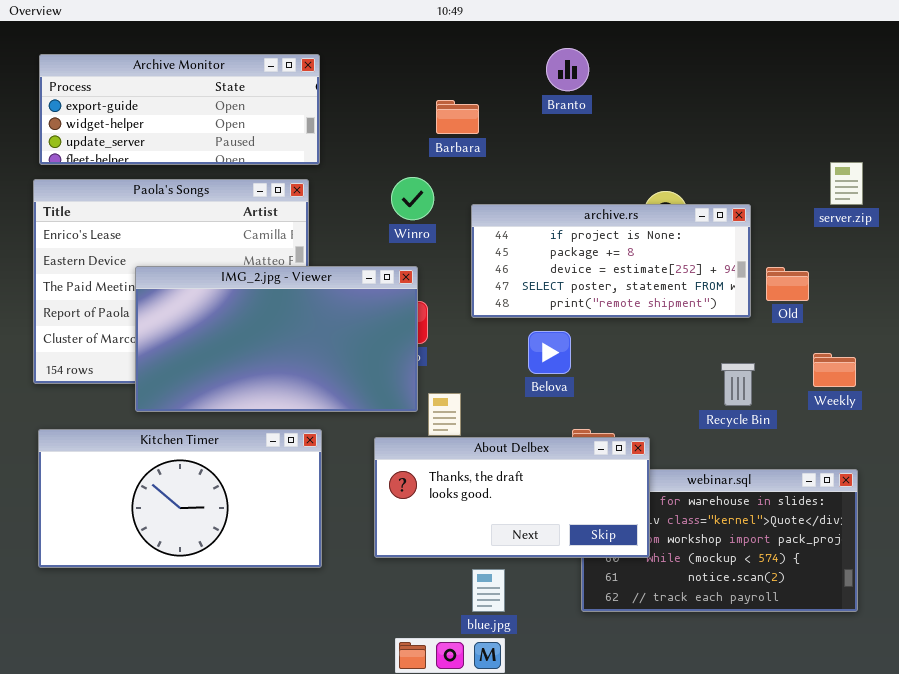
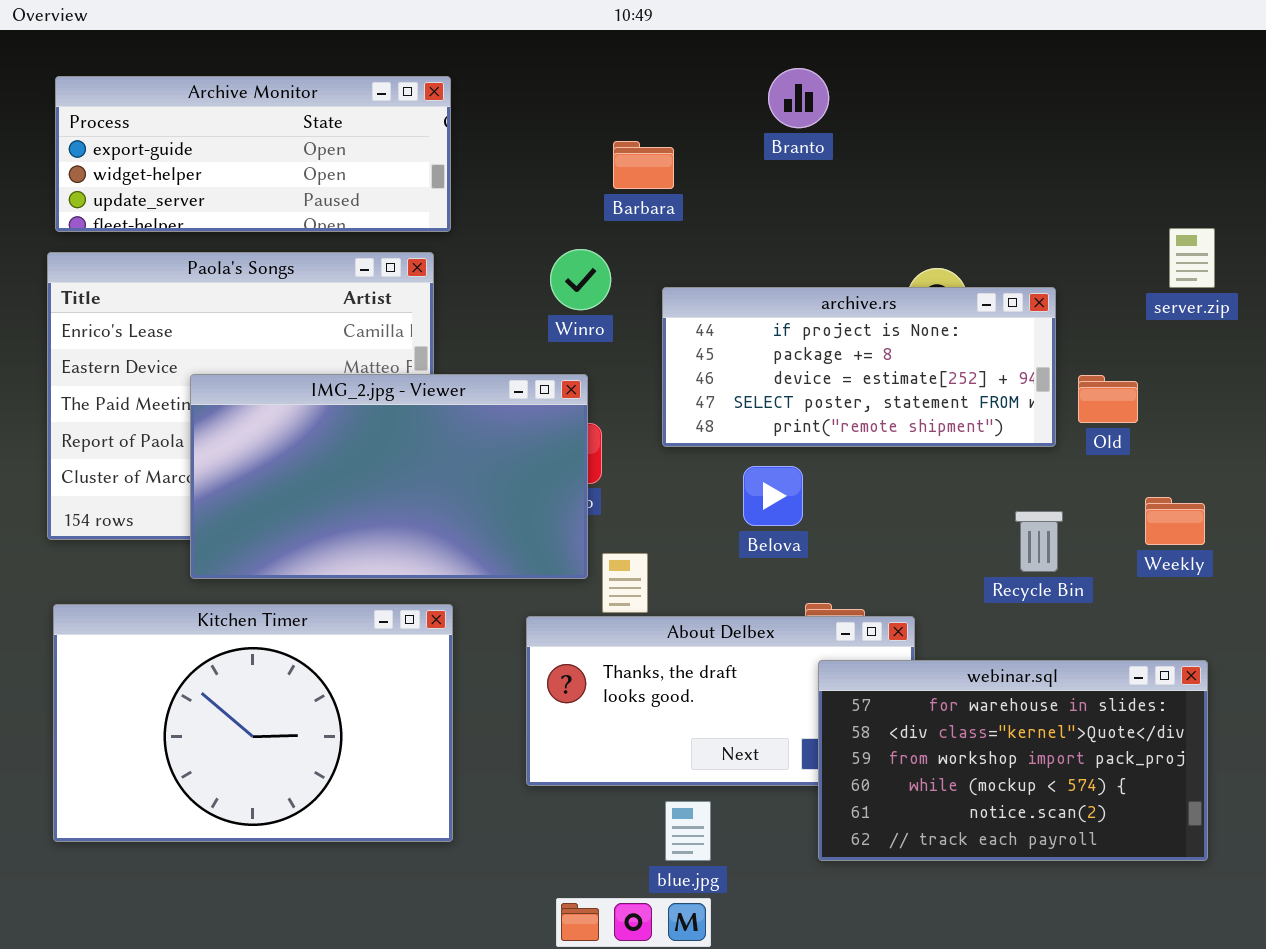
Kitchen Timer: [38,429,322,568] -> [53,604,453,842], resized
webinar.sql: [581,469,858,612] -> [818,660,1208,861], raised

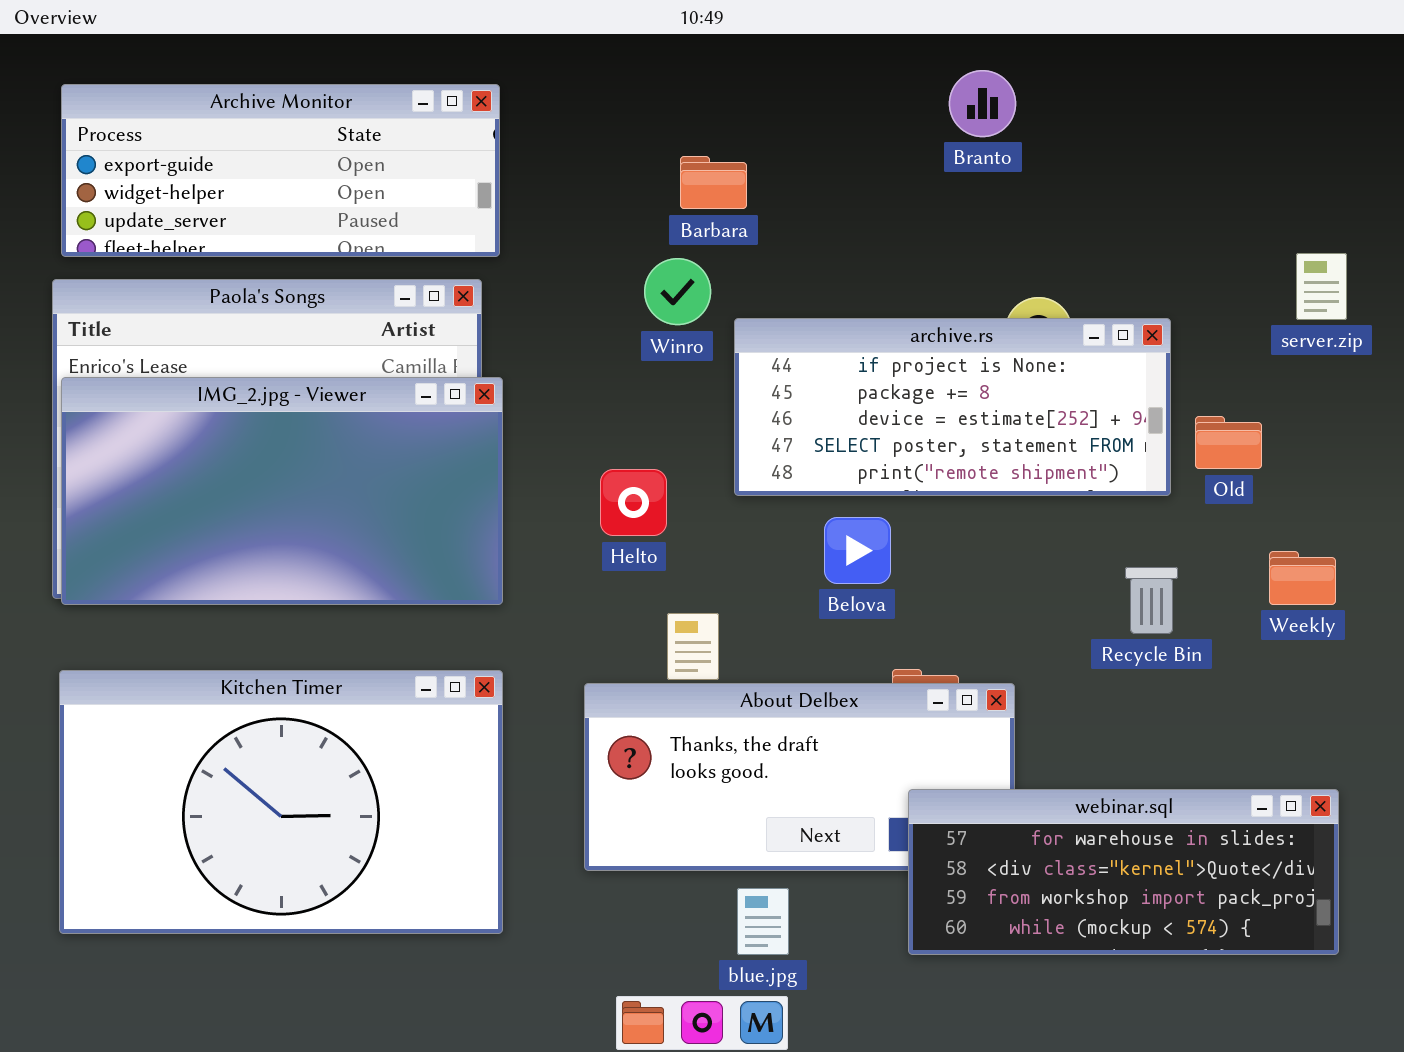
Branto: [768,68,829,128] -> [949,70,1016,137], moved
Winro: [550,249,611,310] -> [644,258,711,325], moved
IMG_2.jpg - Viewer: [190,374,588,579] -> [61,377,503,605], moved
webinar.sql: [818,660,1208,861] -> [908,789,1339,955], resized

